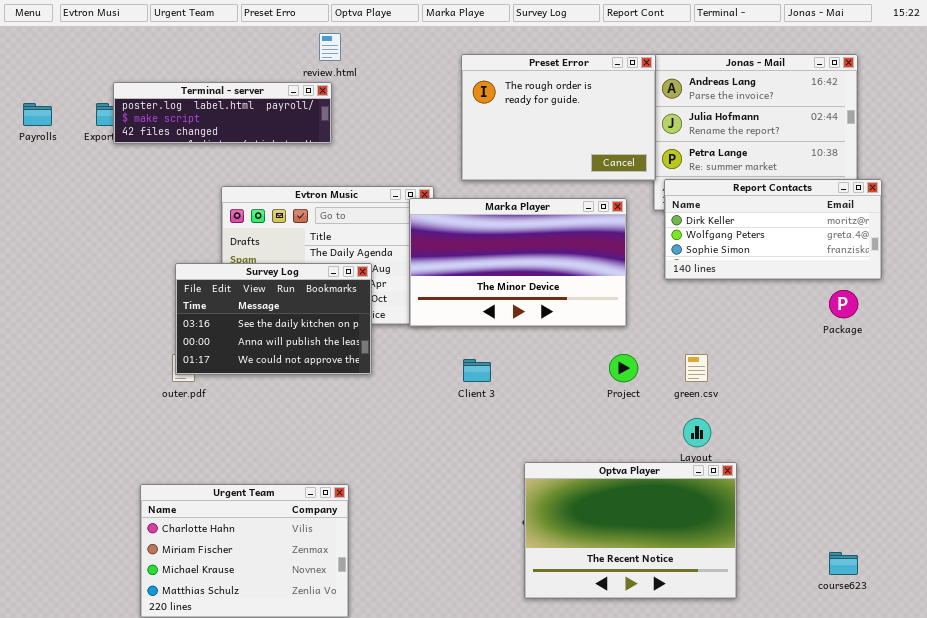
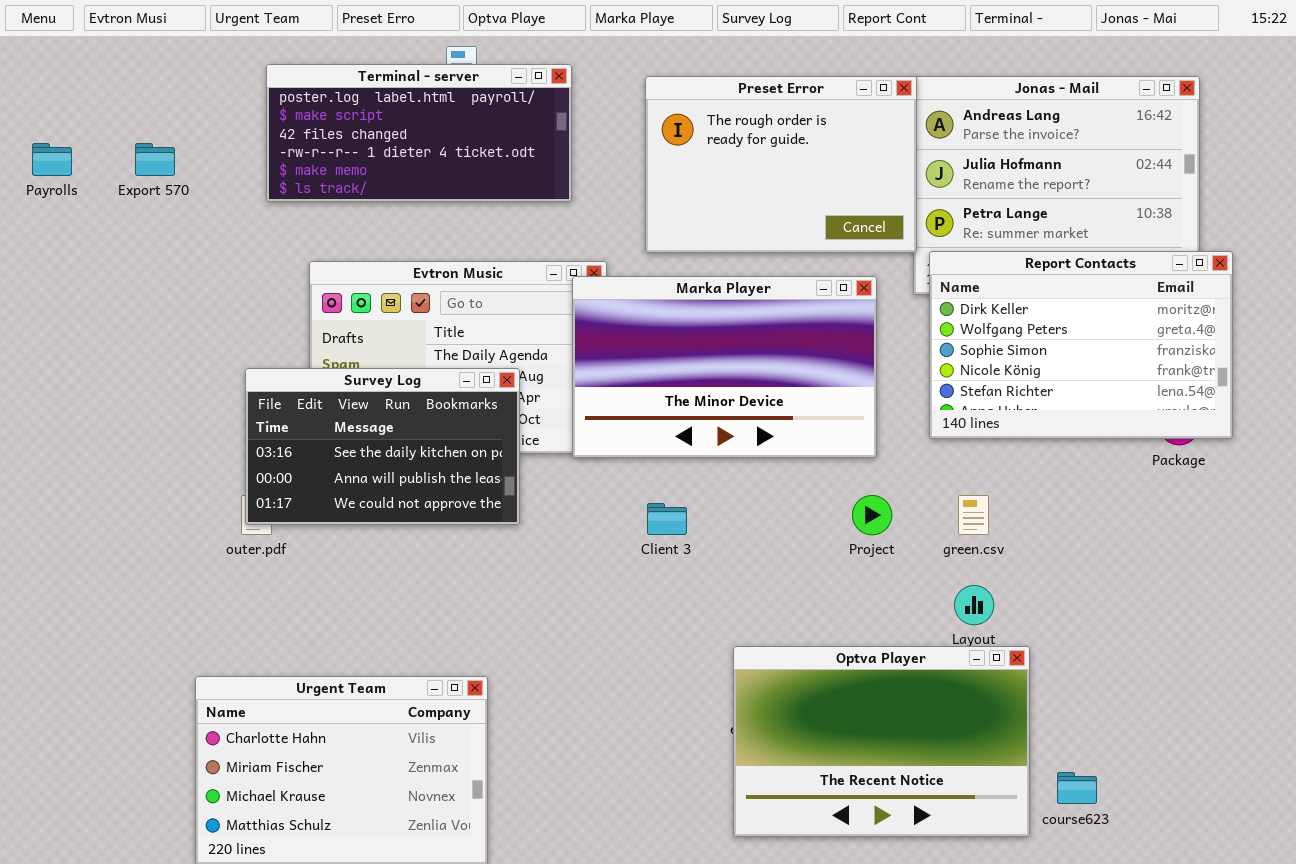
Terminal - server: [113,82,332,144] -> [266,64,572,202], moved, resized
Report Contacts: [664,179,882,280] -> [929,251,1233,439], resized
course623: [829,552,858,575] -> [1057,772,1097,804], moved

